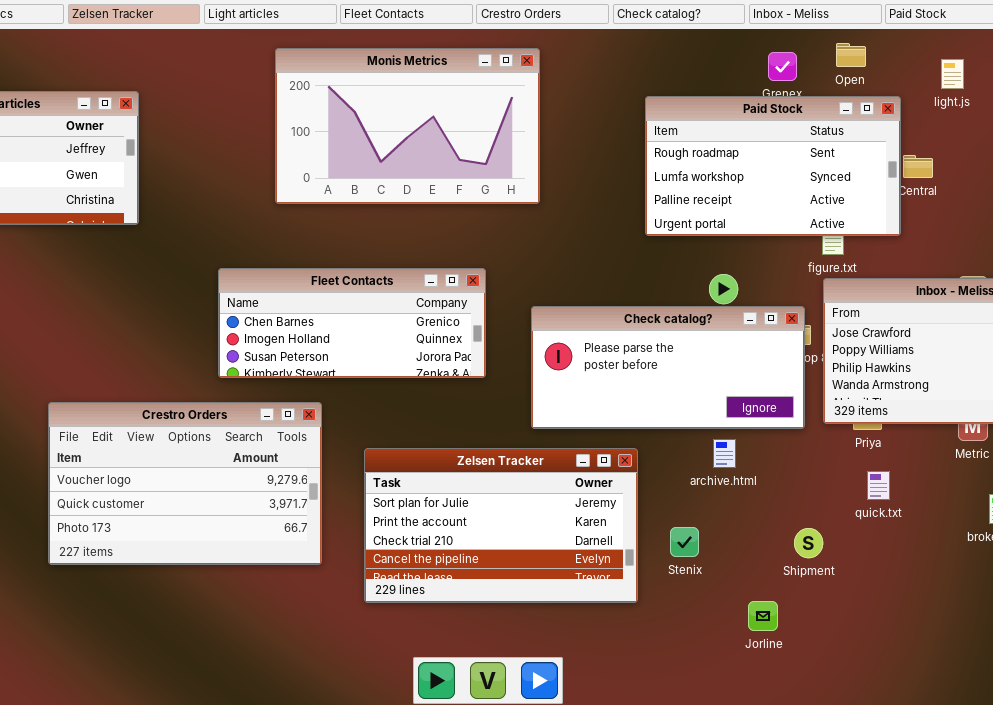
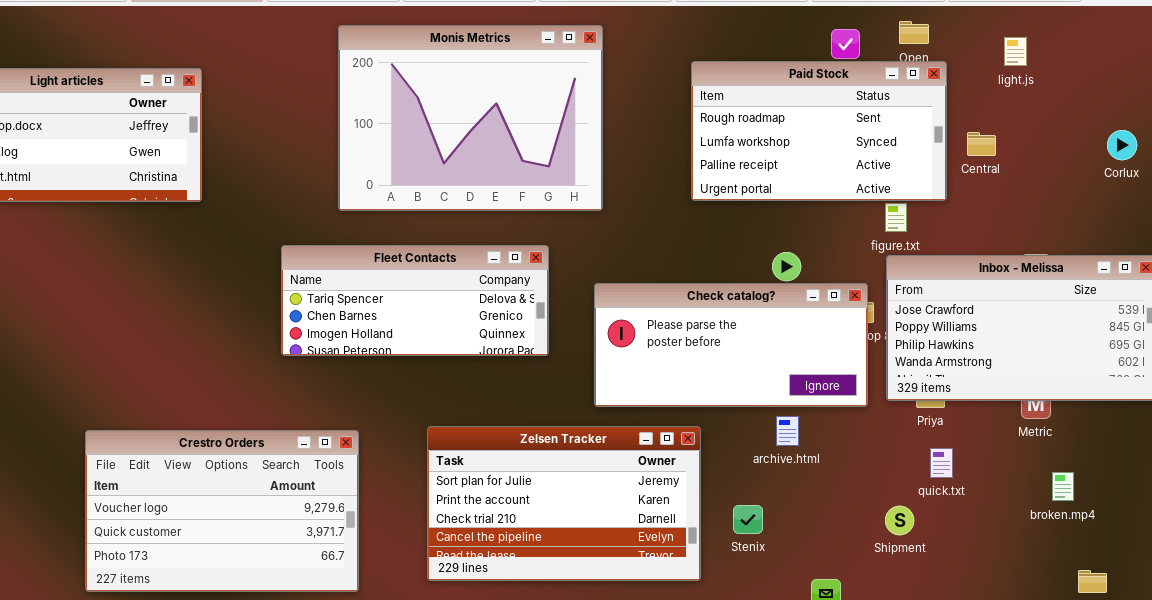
Monis Metrics: [275,48,540,204] -> [338,25,603,211], resized
Paid Stock: [645,96,901,236] -> [691,61,947,201], moved
Fleet Contacts: [218,268,486,378] -> [281,245,549,356], scrolled up 1 row
Crestro Orders: [48,402,322,565] -> [85,430,359,592], moved
Shipment: [794,528,823,558] -> [885,506,914,535], moved

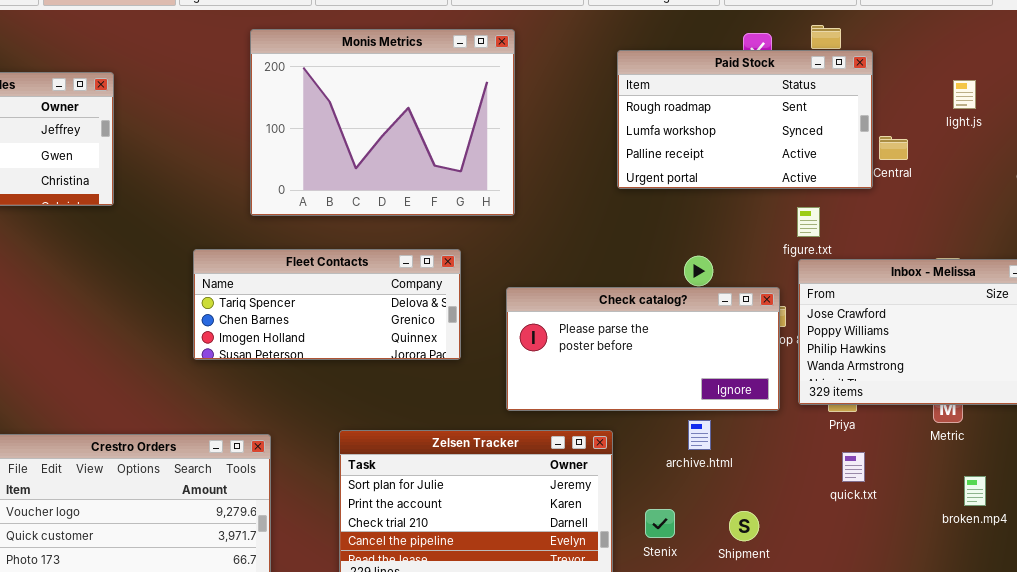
light.js: [1004,37,1027,66] -> [953,80,976,109], moved
Paid Stock: [691,61,947,201] -> [617,50,873,189], moved
Shipment: [885,506,914,535] -> [729,511,759,541], moved

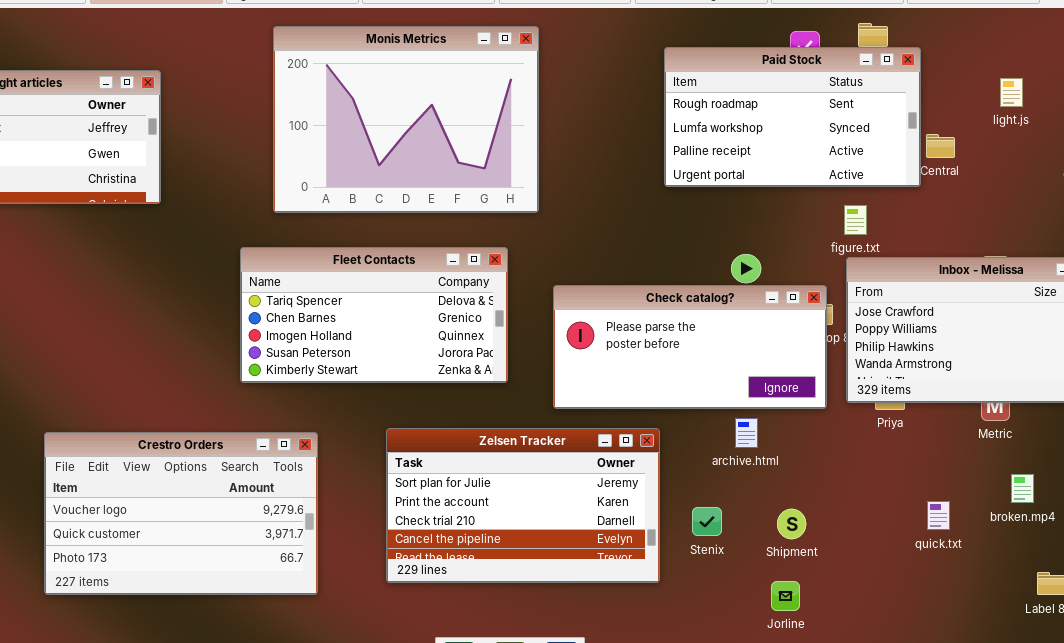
Monis Metrics: [250,29,515,216] -> [273,26,539,213], moved
Fleet Contacts: [193,249,461,360] -> [240,247,508,383], resized
quick.txt: [842,452,865,482] -> [927,501,950,530], moved

